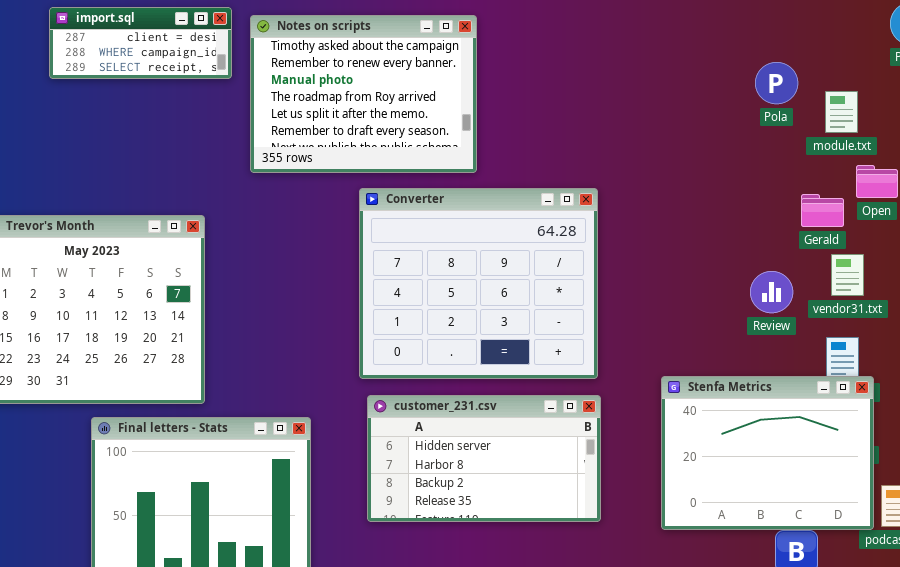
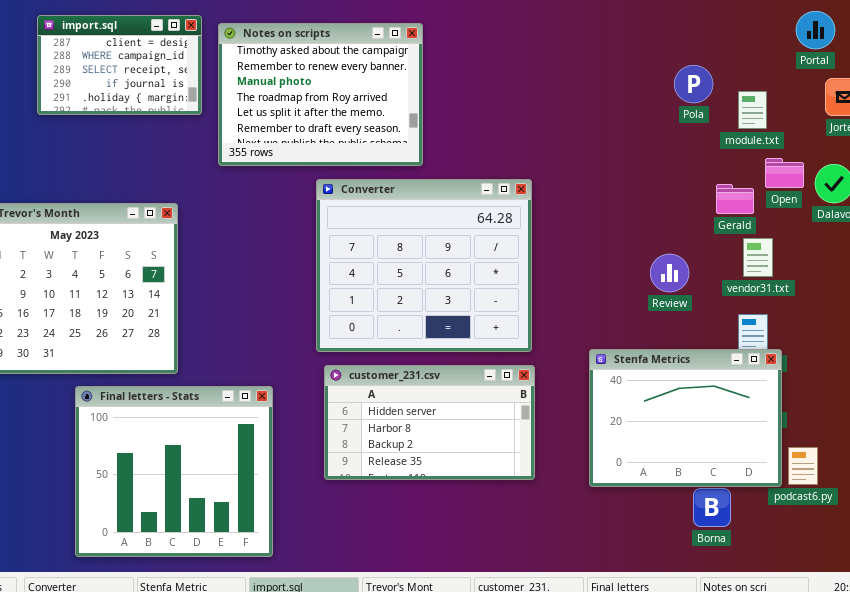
import.sql: [49,7,232,79] -> [37,15,202,115], resized
Review: [750,271,793,313] -> [650,254,689,292], moved

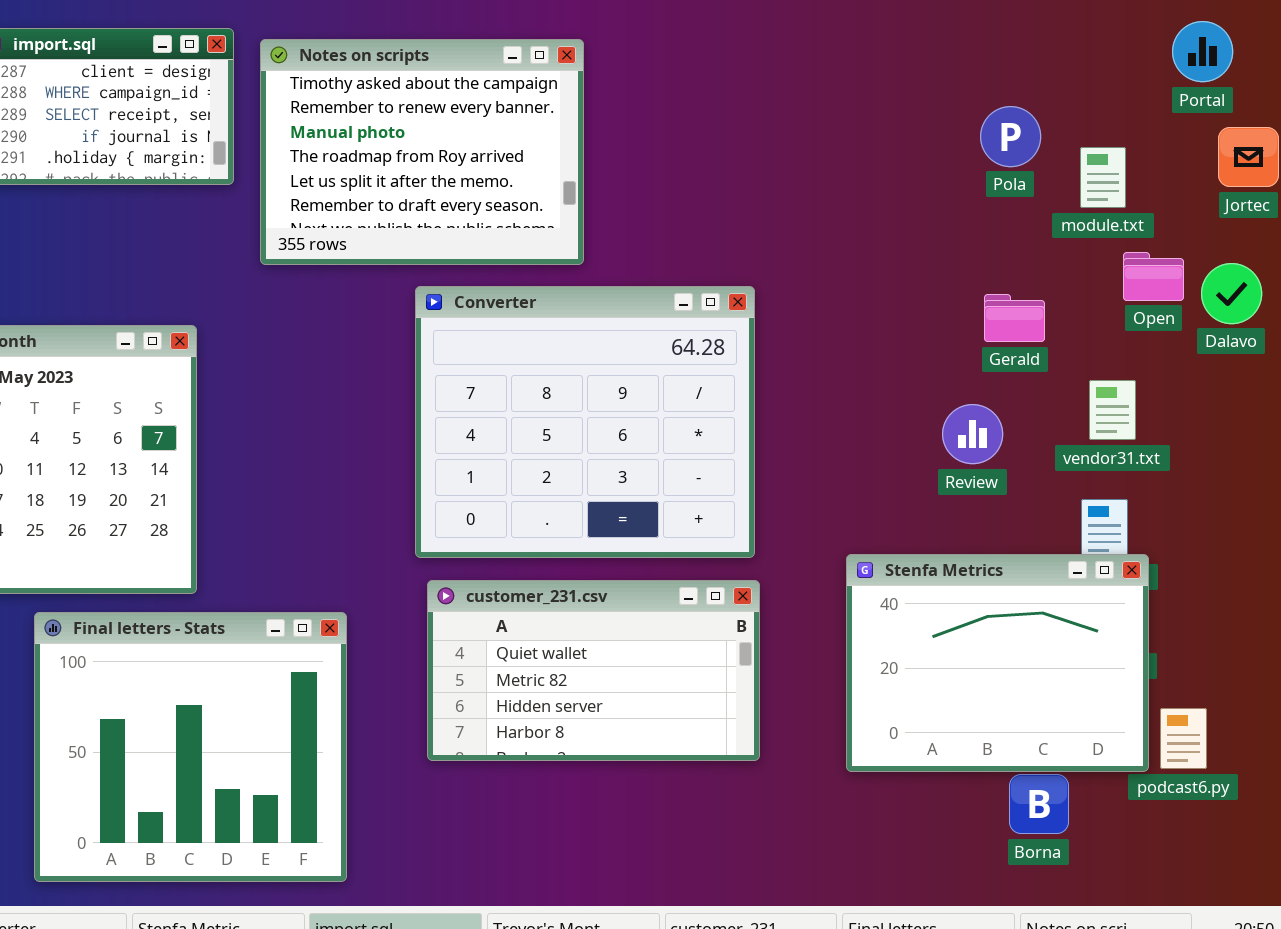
Gerald: [716,184,754,214] -> [984,294,1045,342], moved
customer_231.csv: [324,365,535,480] -> [427,580,760,761], scrolled up 2 rows

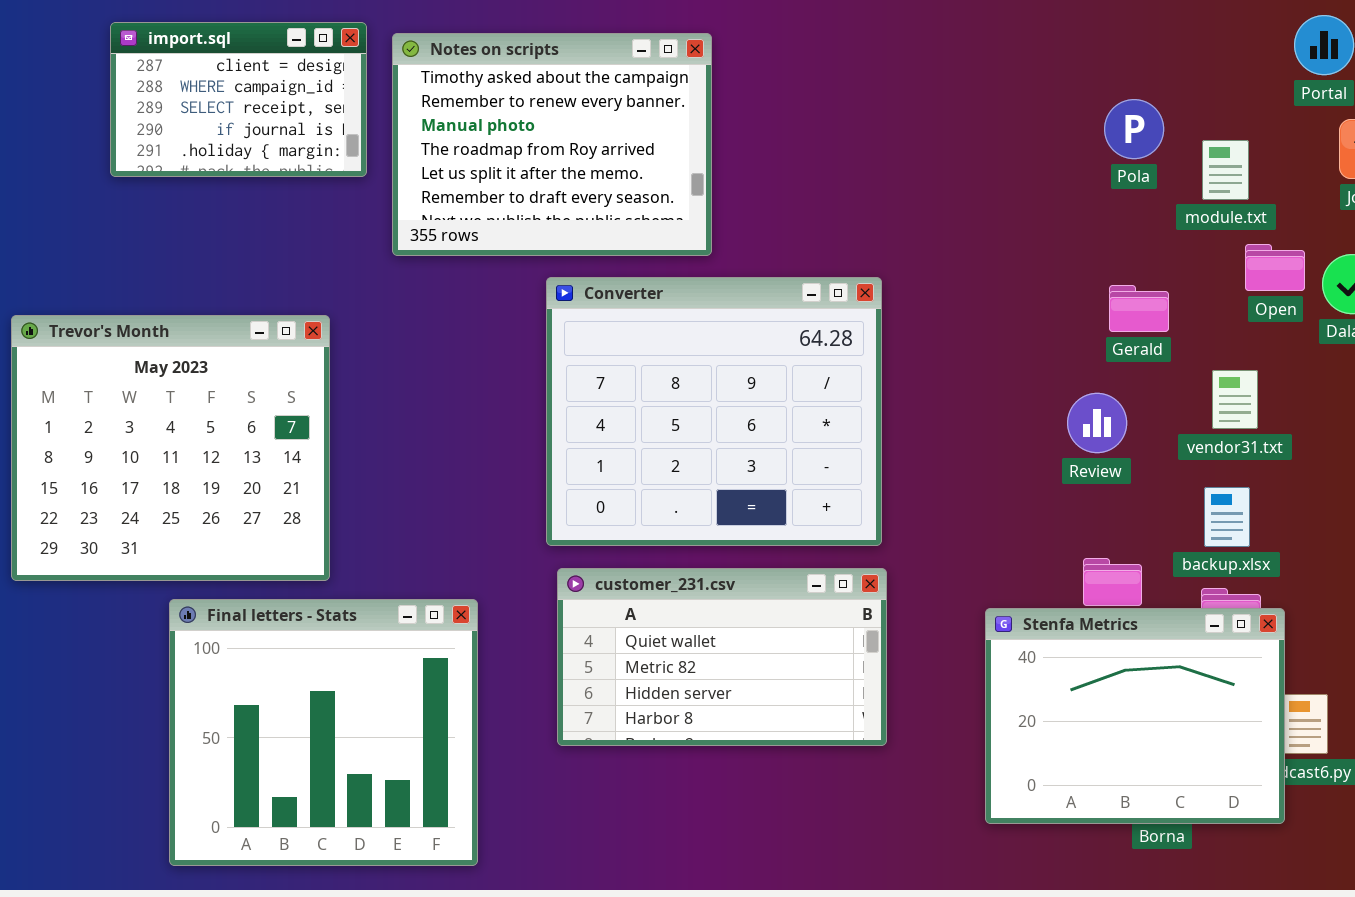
Stenfa Metrics: [846,554,1149,772] -> [985,608,1285,824], moved

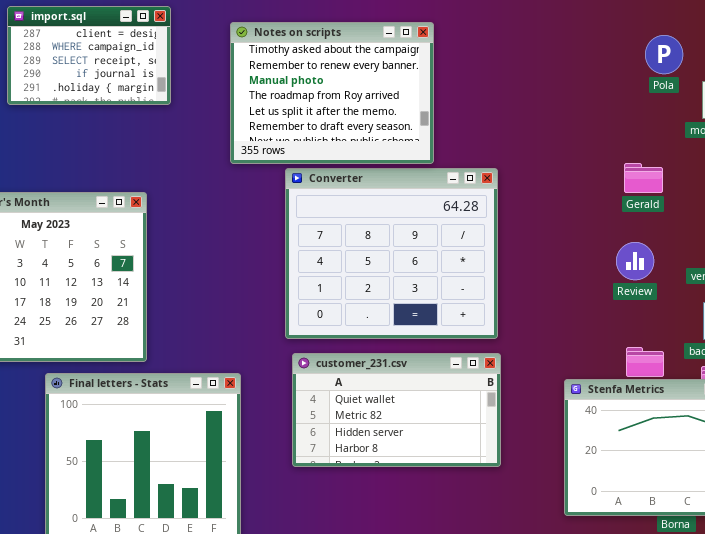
Notes on scripts: [392,33,712,256] -> [230,22,434,164], moved
Pola: [1104,99,1164,159] -> [645,35,683,74], moved
Gerald: [1109,285,1169,332] -> [624,163,663,193], moved

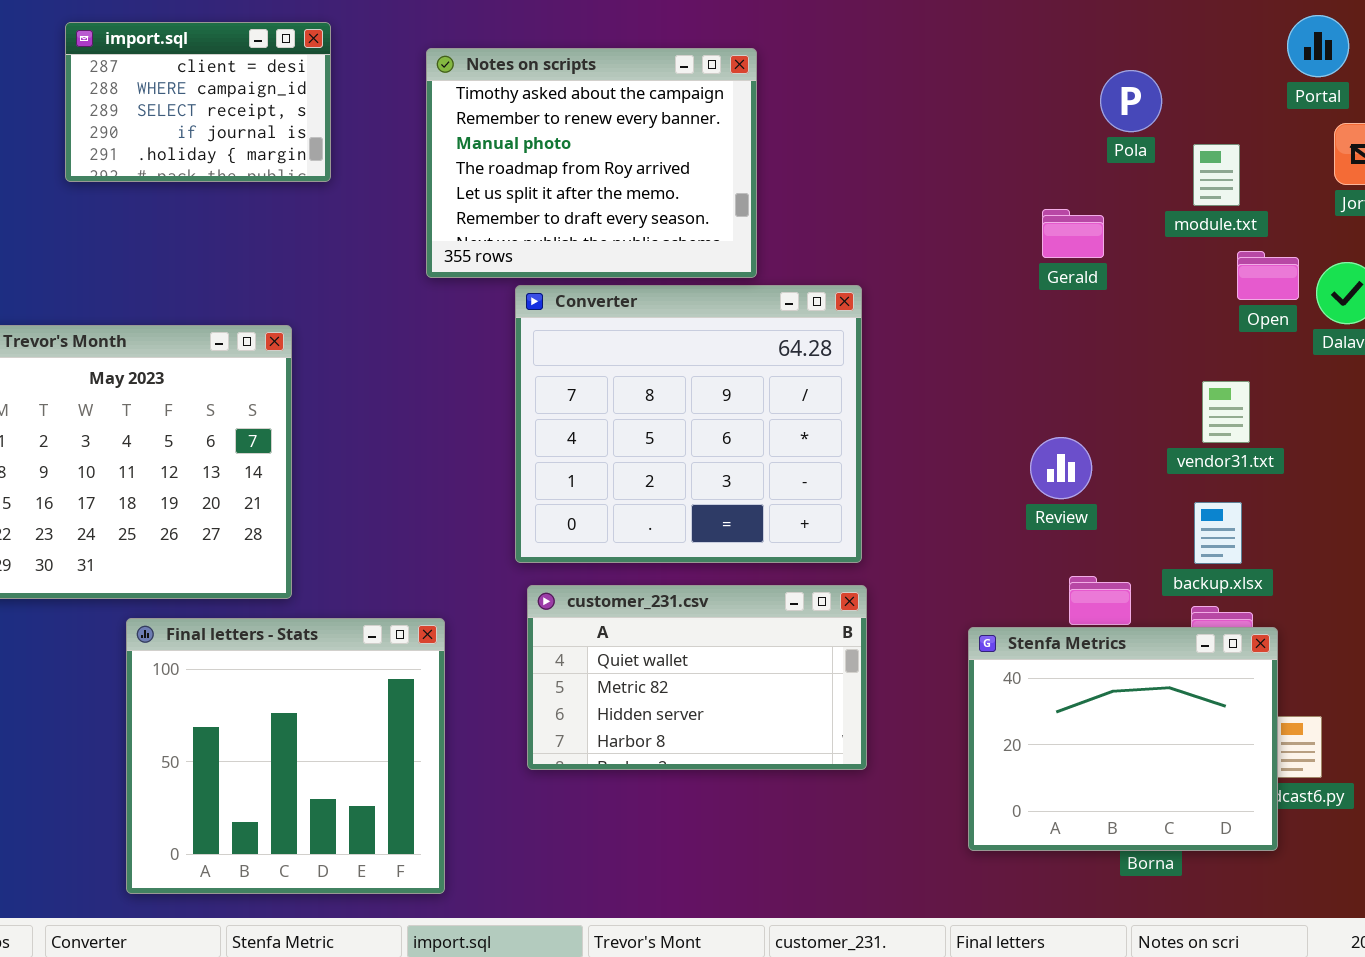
Gerald: [624,163,663,193] -> [1042,209,1104,258], moved
Review: [616,242,654,280] -> [1030,437,1092,499], moved

